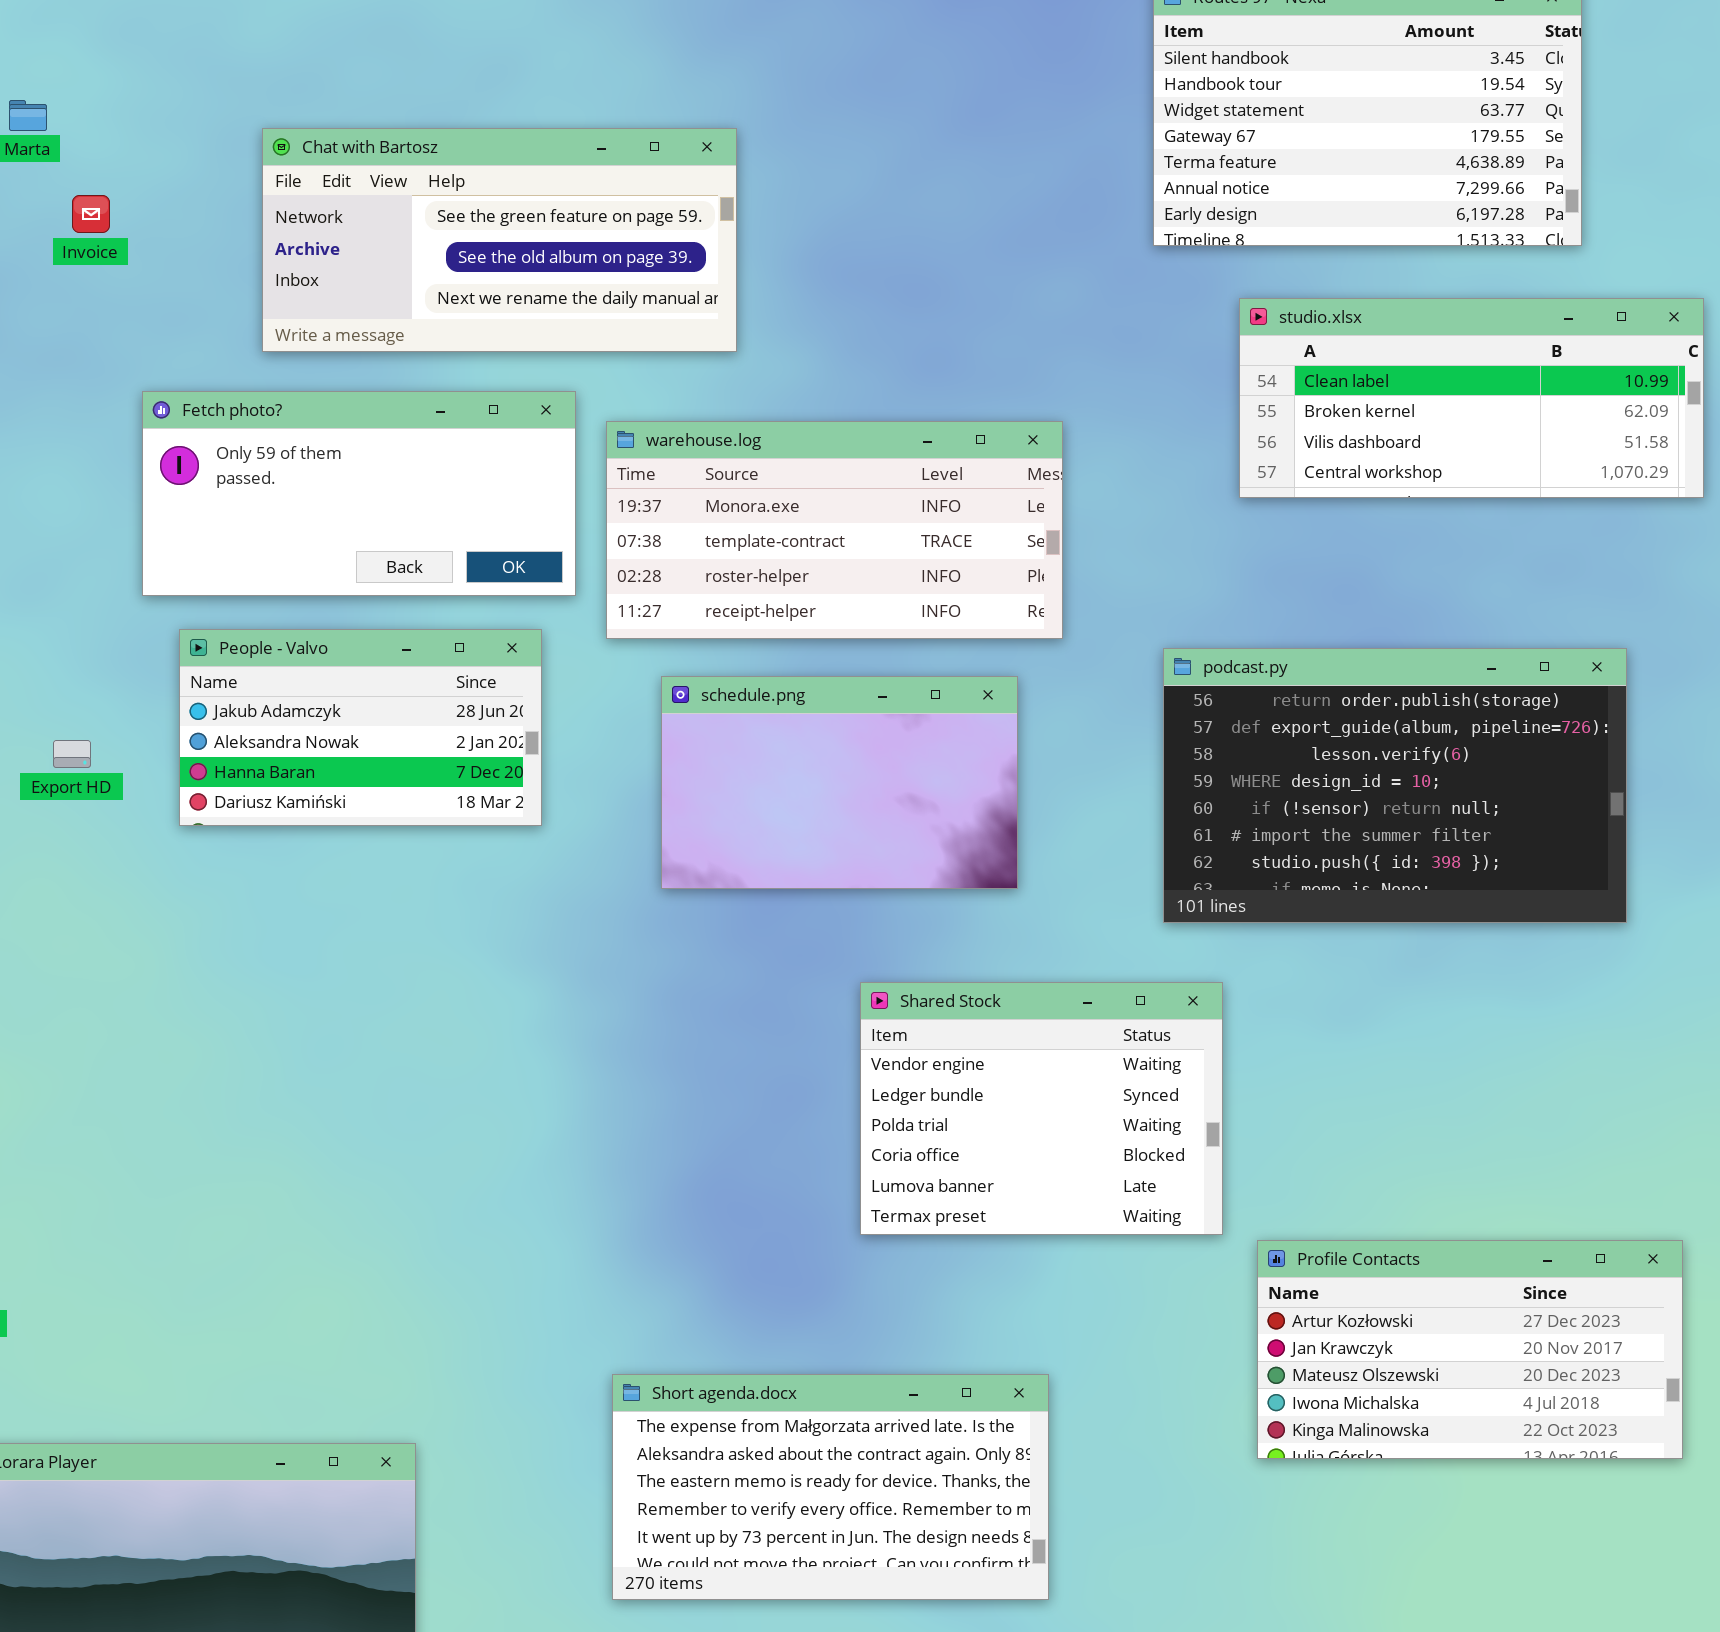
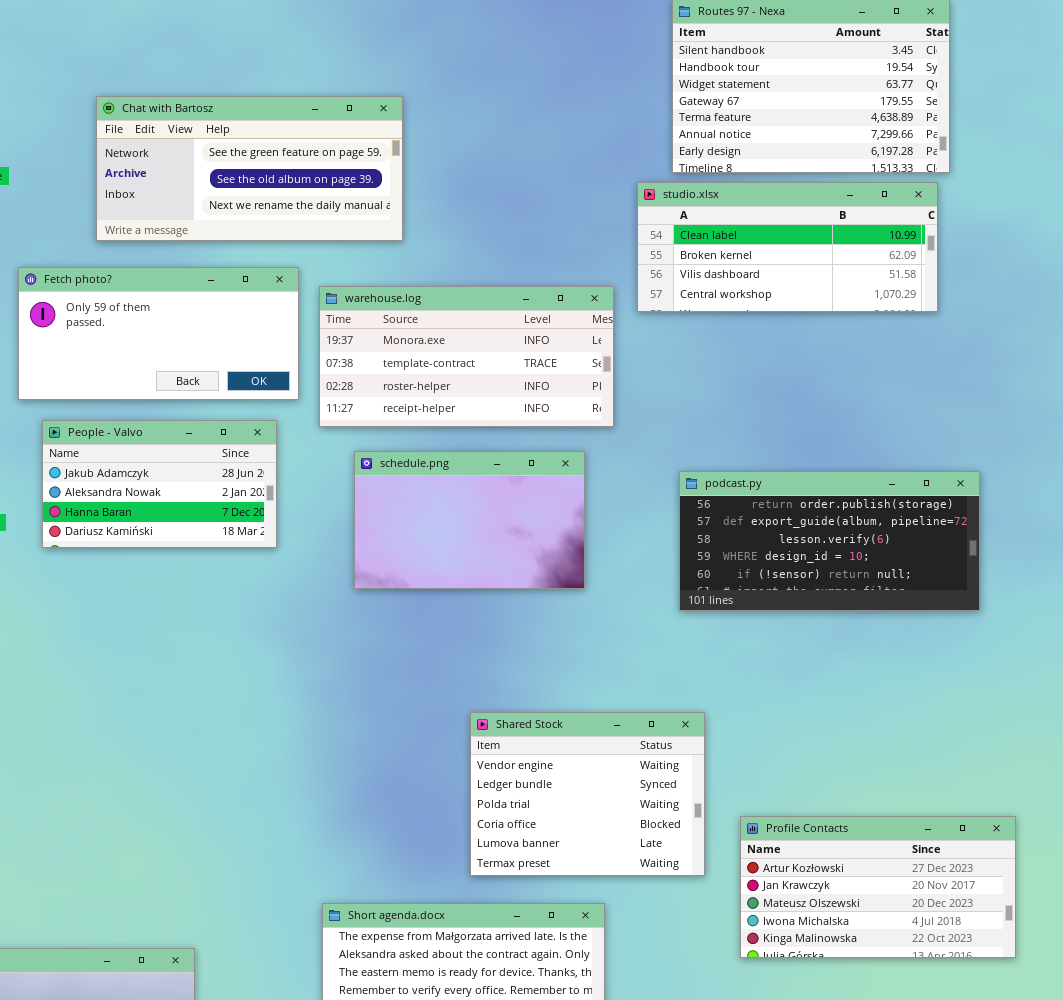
studio.xlsx: [1239,298,1704,498] -> [637,182,938,312], moved
podcast.py: [1163,648,1627,923] -> [679,471,980,611], resized
Shared Stock: [860,982,1223,1235] -> [470,712,705,876], moved

